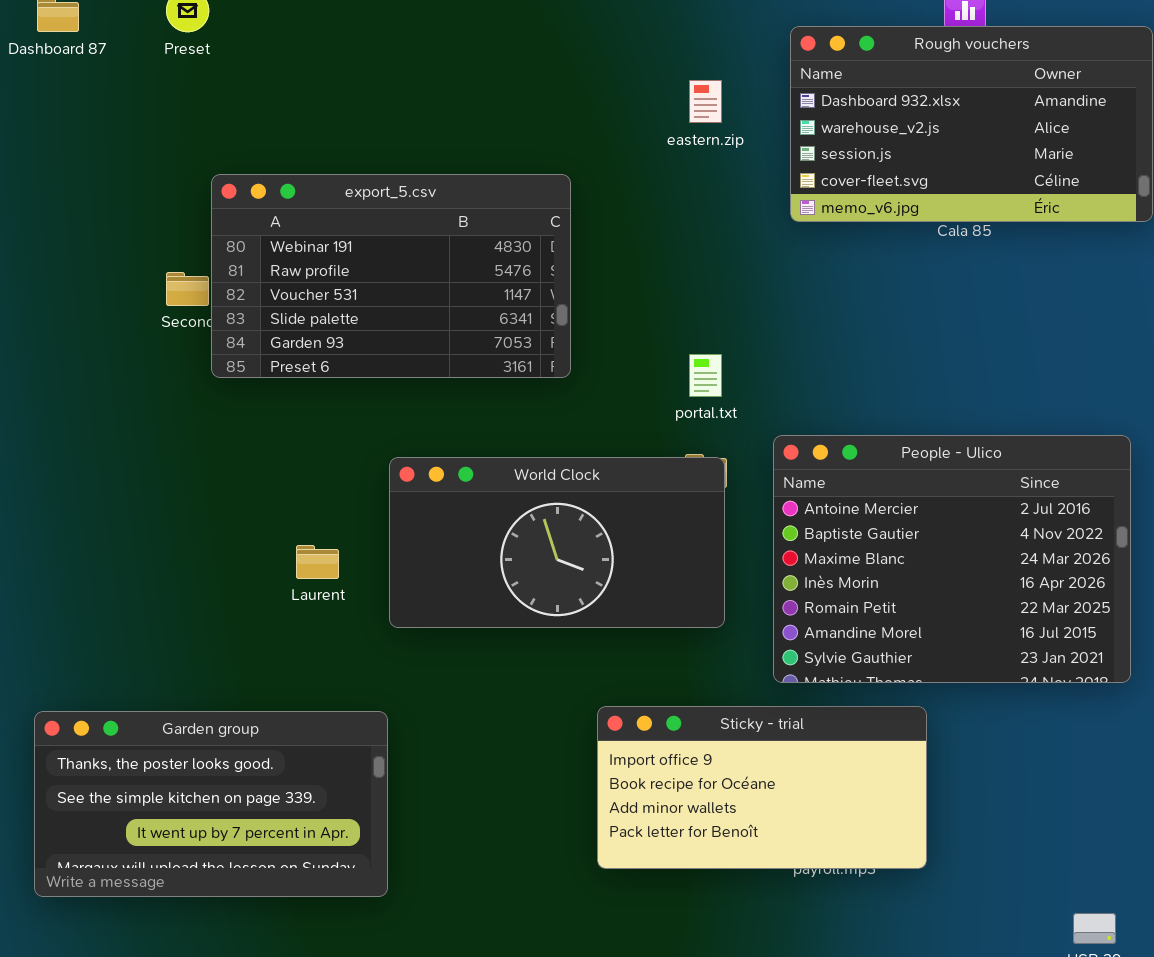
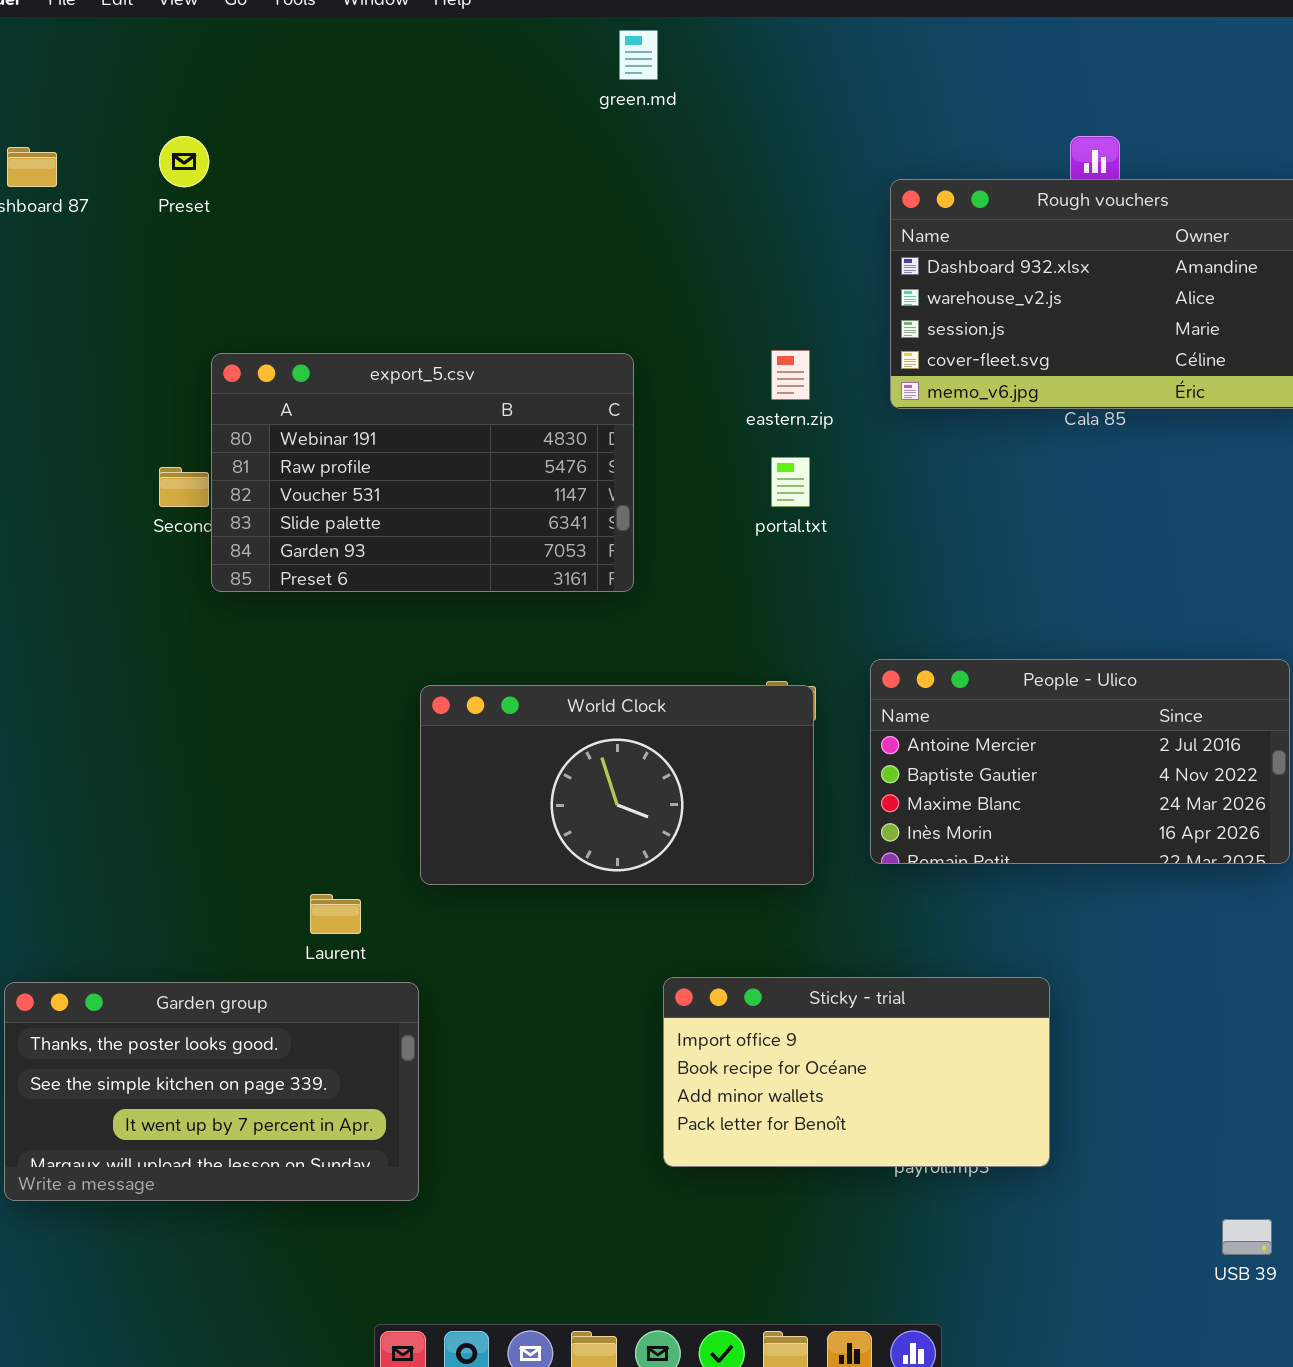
eastern.zip: [689,80,722,123] -> [771,350,810,400], moved
portal.txt: [689,354,722,397] -> [771,457,810,507], moved
People - Ulico: [773,435,1131,683] -> [870,659,1290,864], resized
Laurent: [296,545,339,579] -> [310,894,361,934], moved

